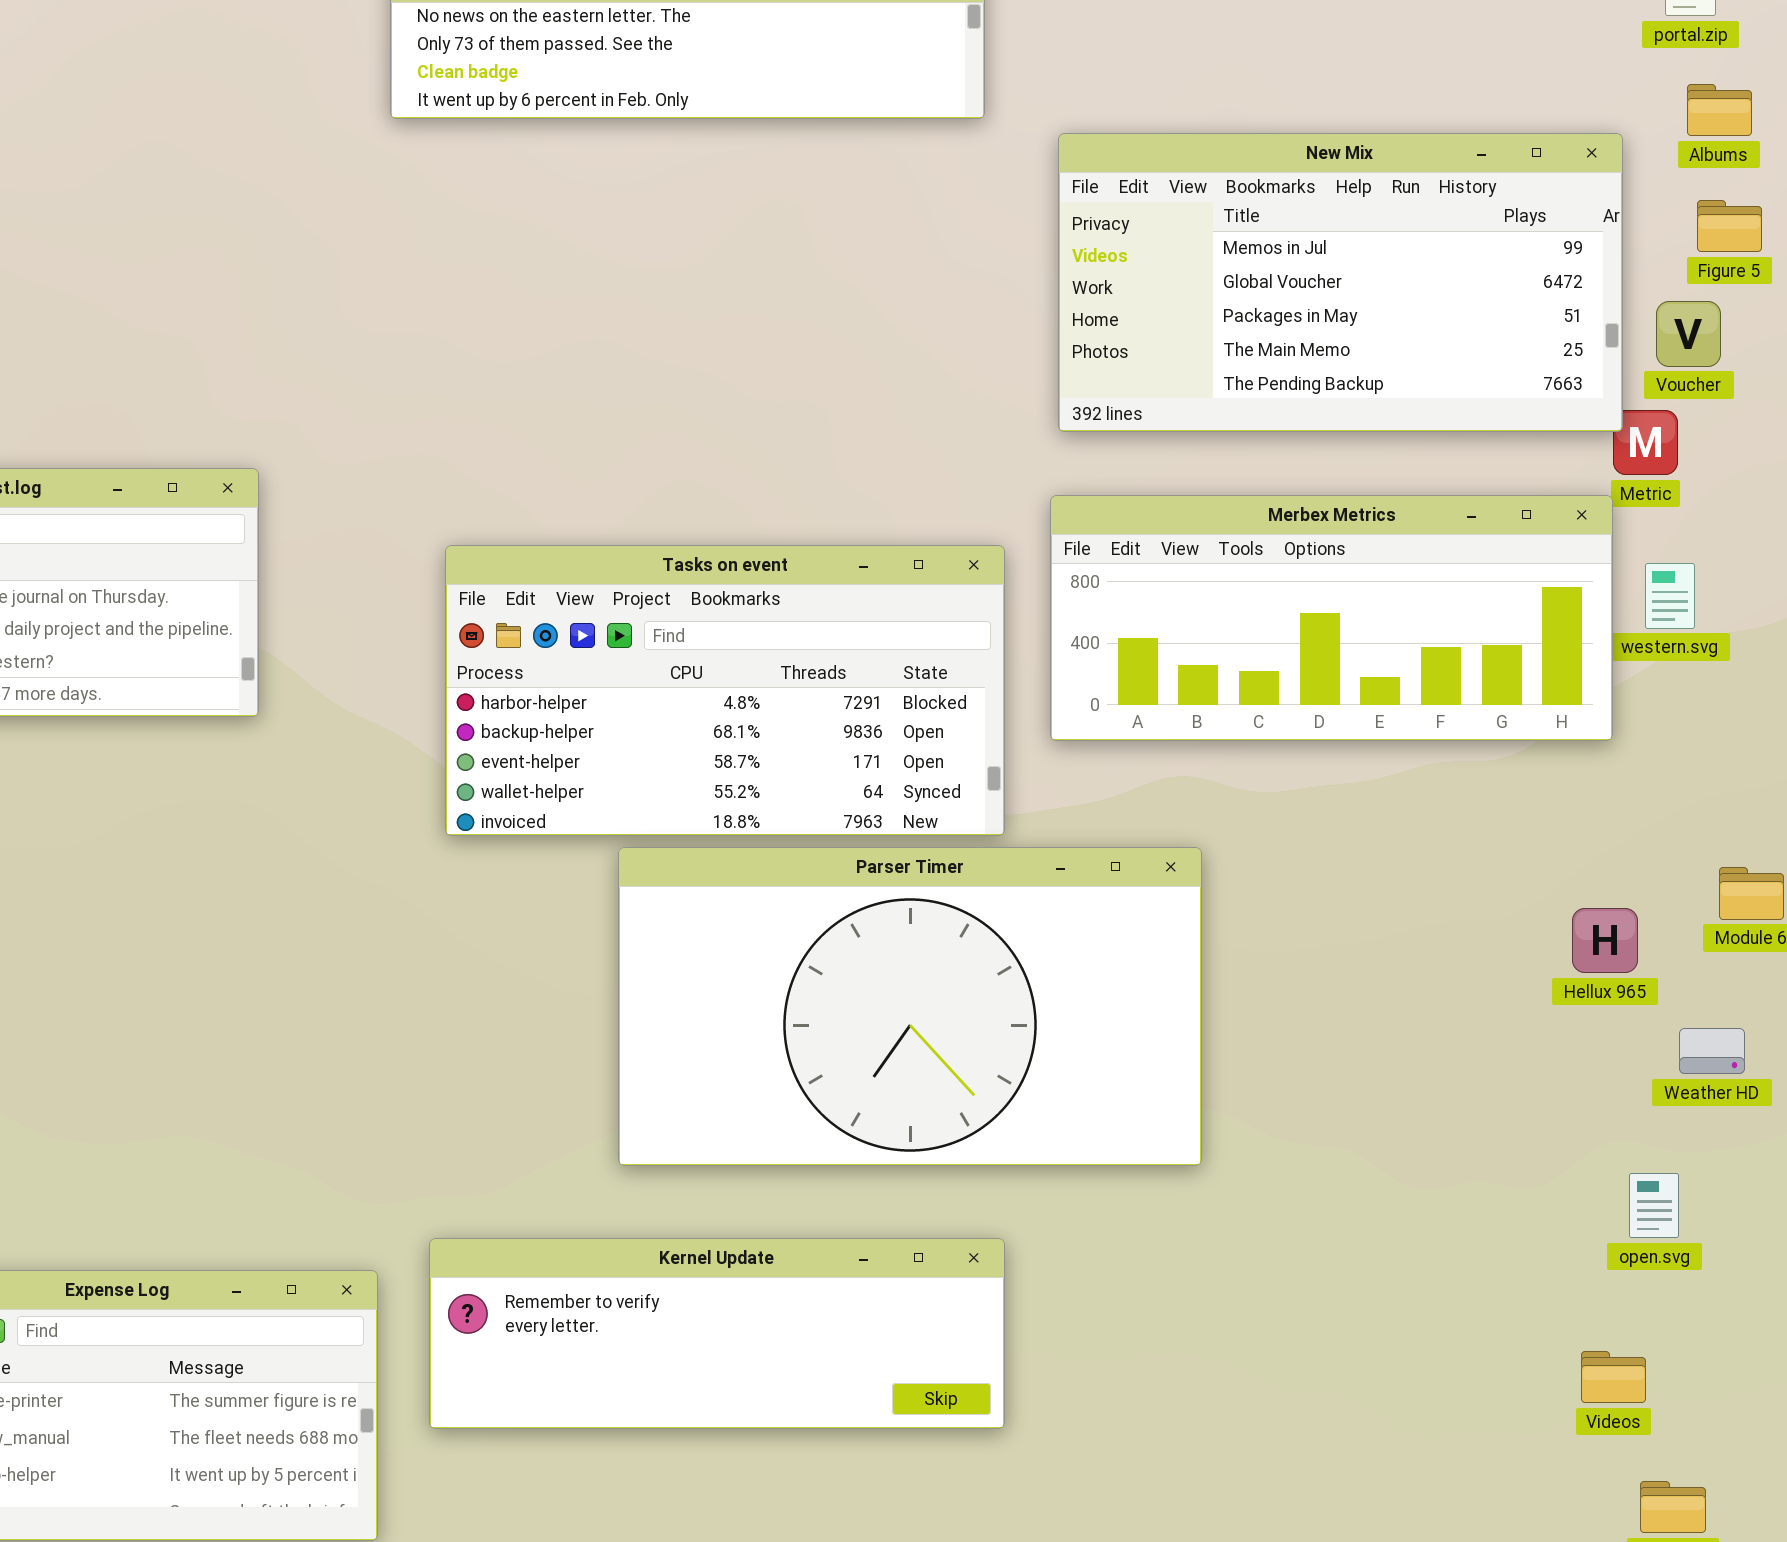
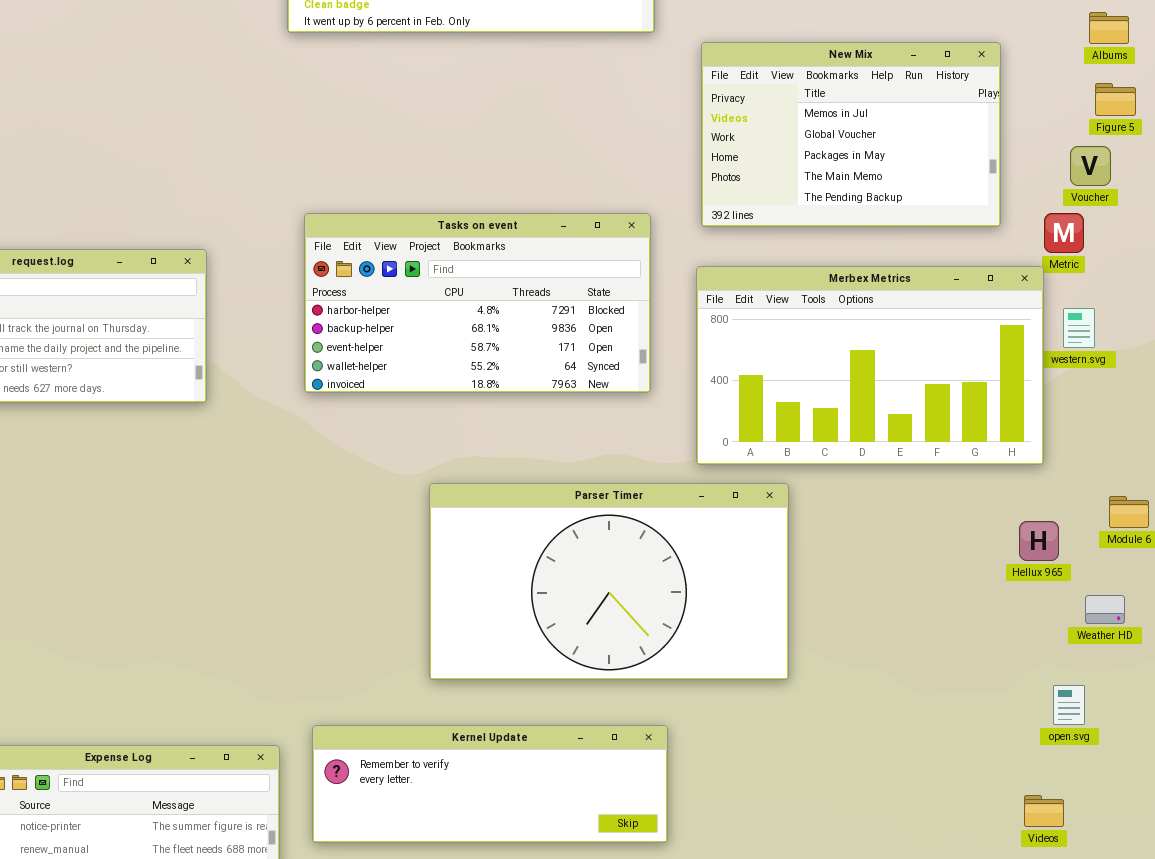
New Mix: [1058,133,1623,432] -> [701,42,1001,227], resized
Merbex Metrics: [1050,495,1613,741] -> [696,266,1044,465], resized
Tasks on event: [445,545,1005,836] -> [304,213,651,393], moved

